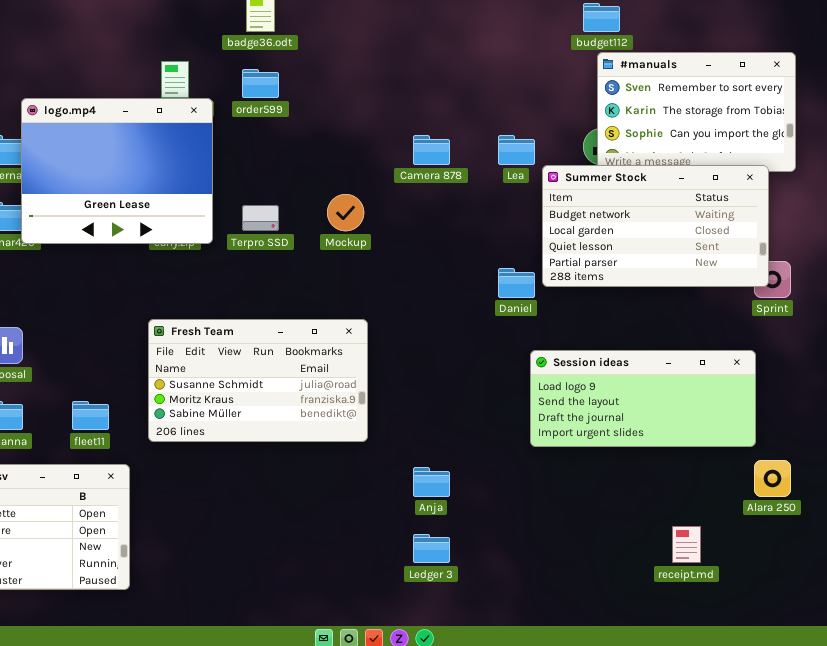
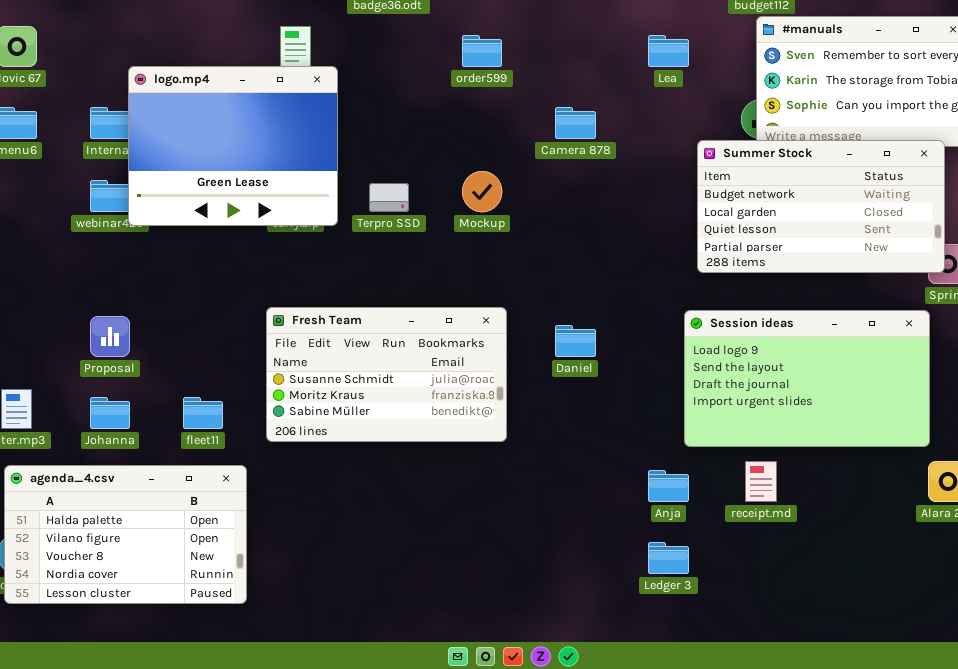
order599: [242,69,279,98] -> [462,35,502,67], moved
Lea: [498,135,535,165] -> [648,35,689,67], moved
Daniel: [498,268,535,298] -> [555,325,596,357], moved
Session ideas: [530,350,756,447] -> [684,310,930,447], resized
Anja: [413,467,450,497] -> [648,470,689,502], moved
receipt.md: [672,526,701,563] -> [745,461,777,502], moved
Ledger 3: [413,534,450,563] -> [648,542,689,574], moved

